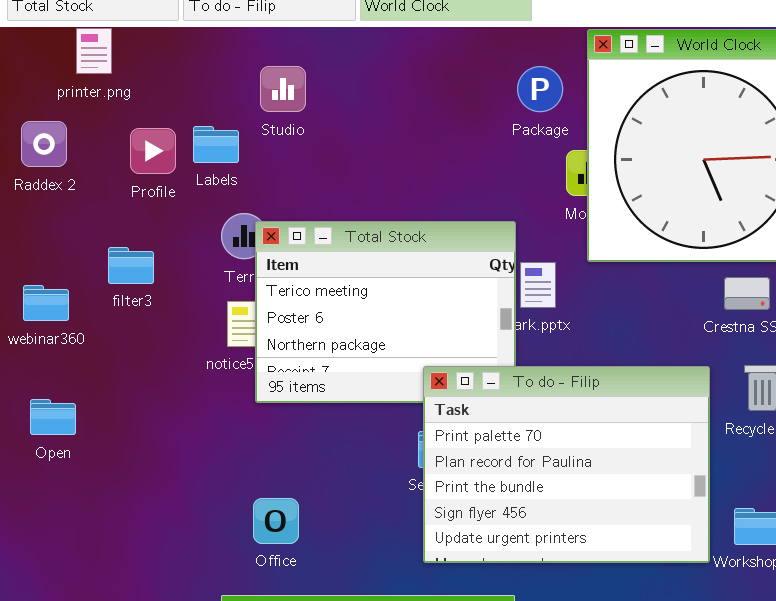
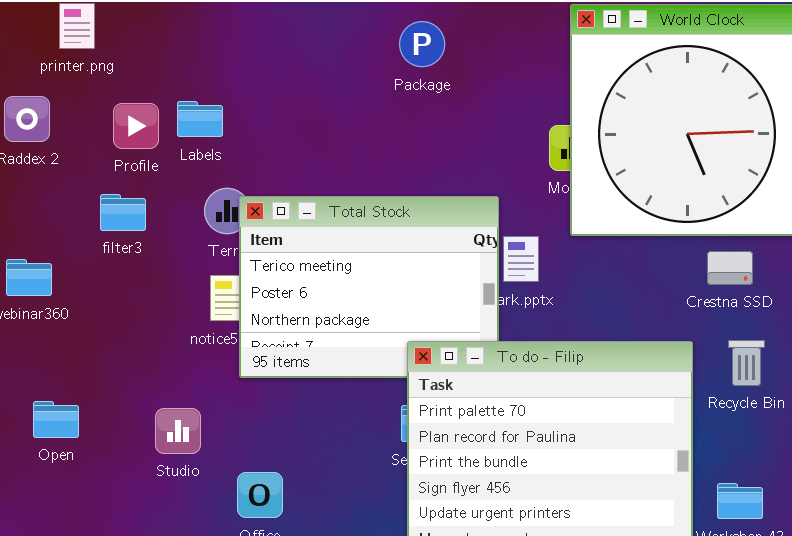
Studio: [260,66,306,112] -> [155,408,201,454], moved
Package: [517,66,563,112] -> [399,21,445,67], moved
filter3: [108,247,154,284] -> [100,194,146,231], moved
Open: [30,399,76,435] -> [33,401,79,438], moved

